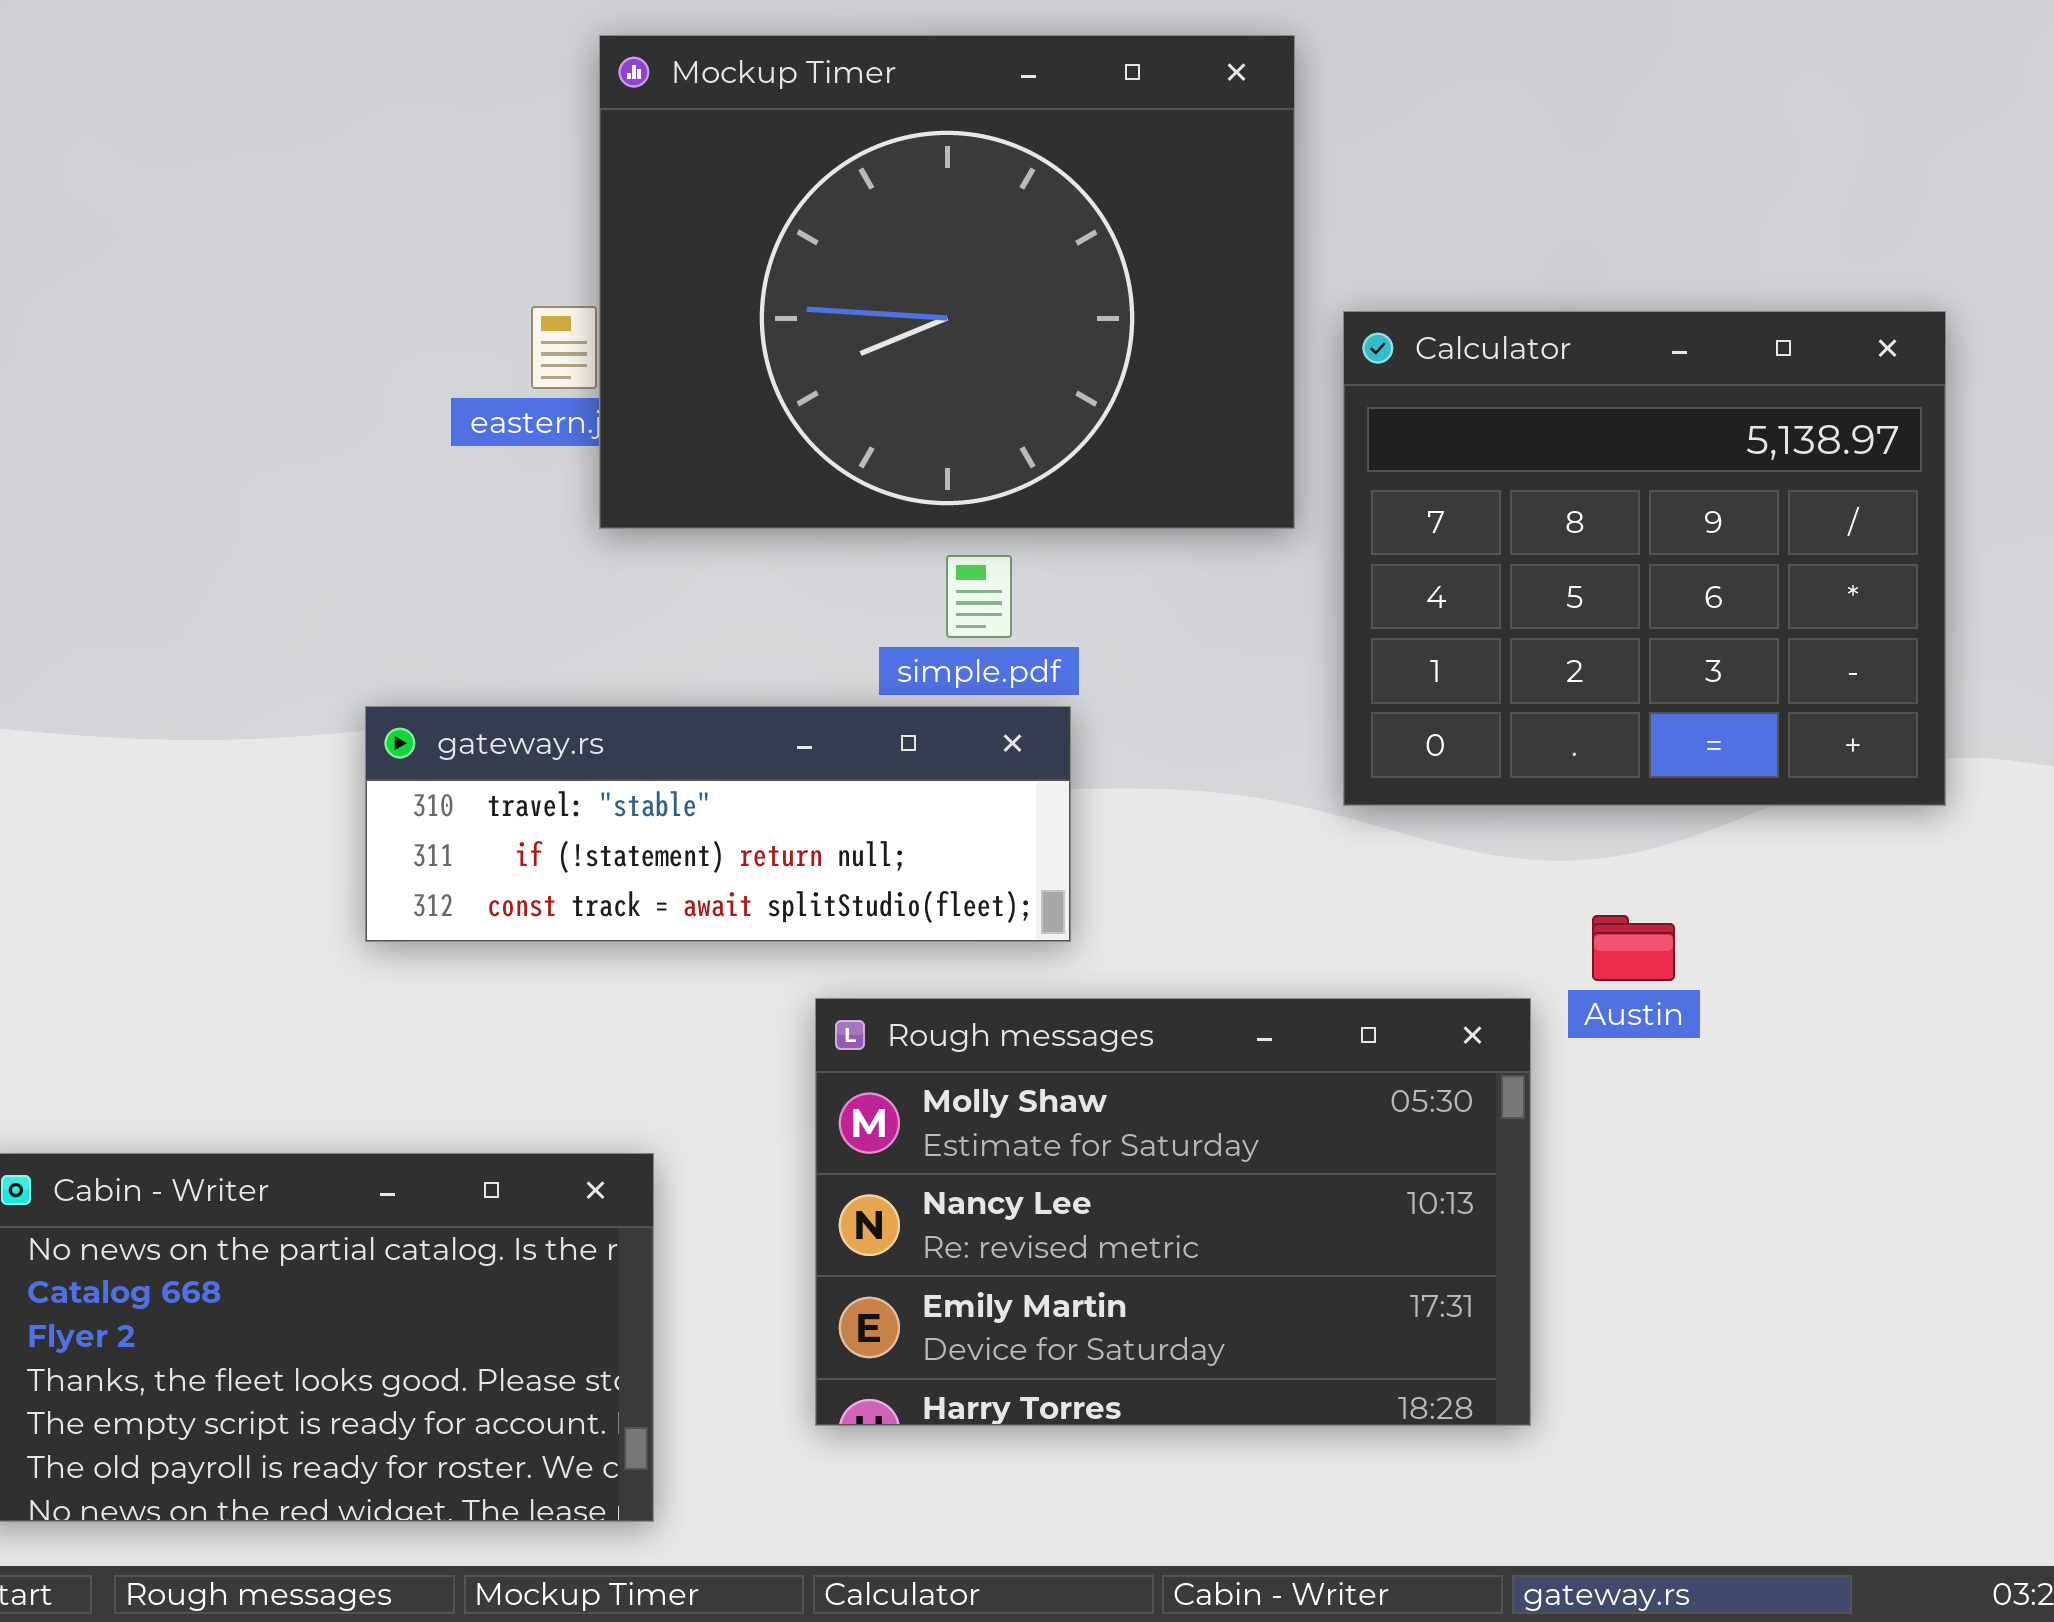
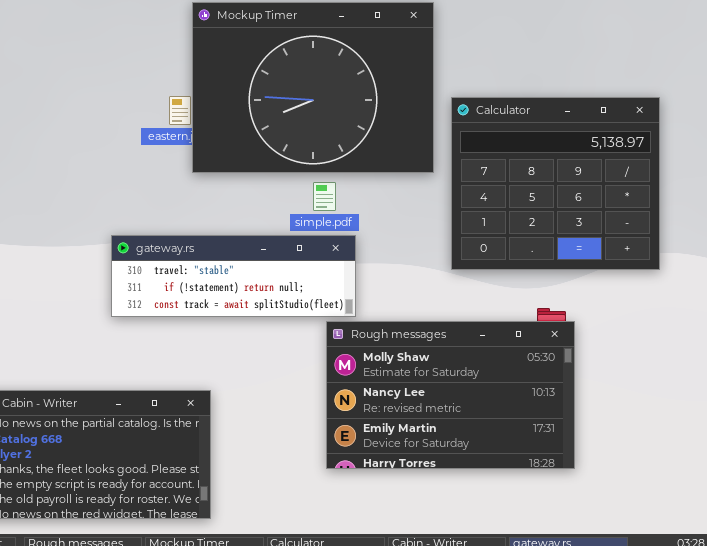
Rough messages: [815,998,1531,1426] -> [326,321,575,469], moved

